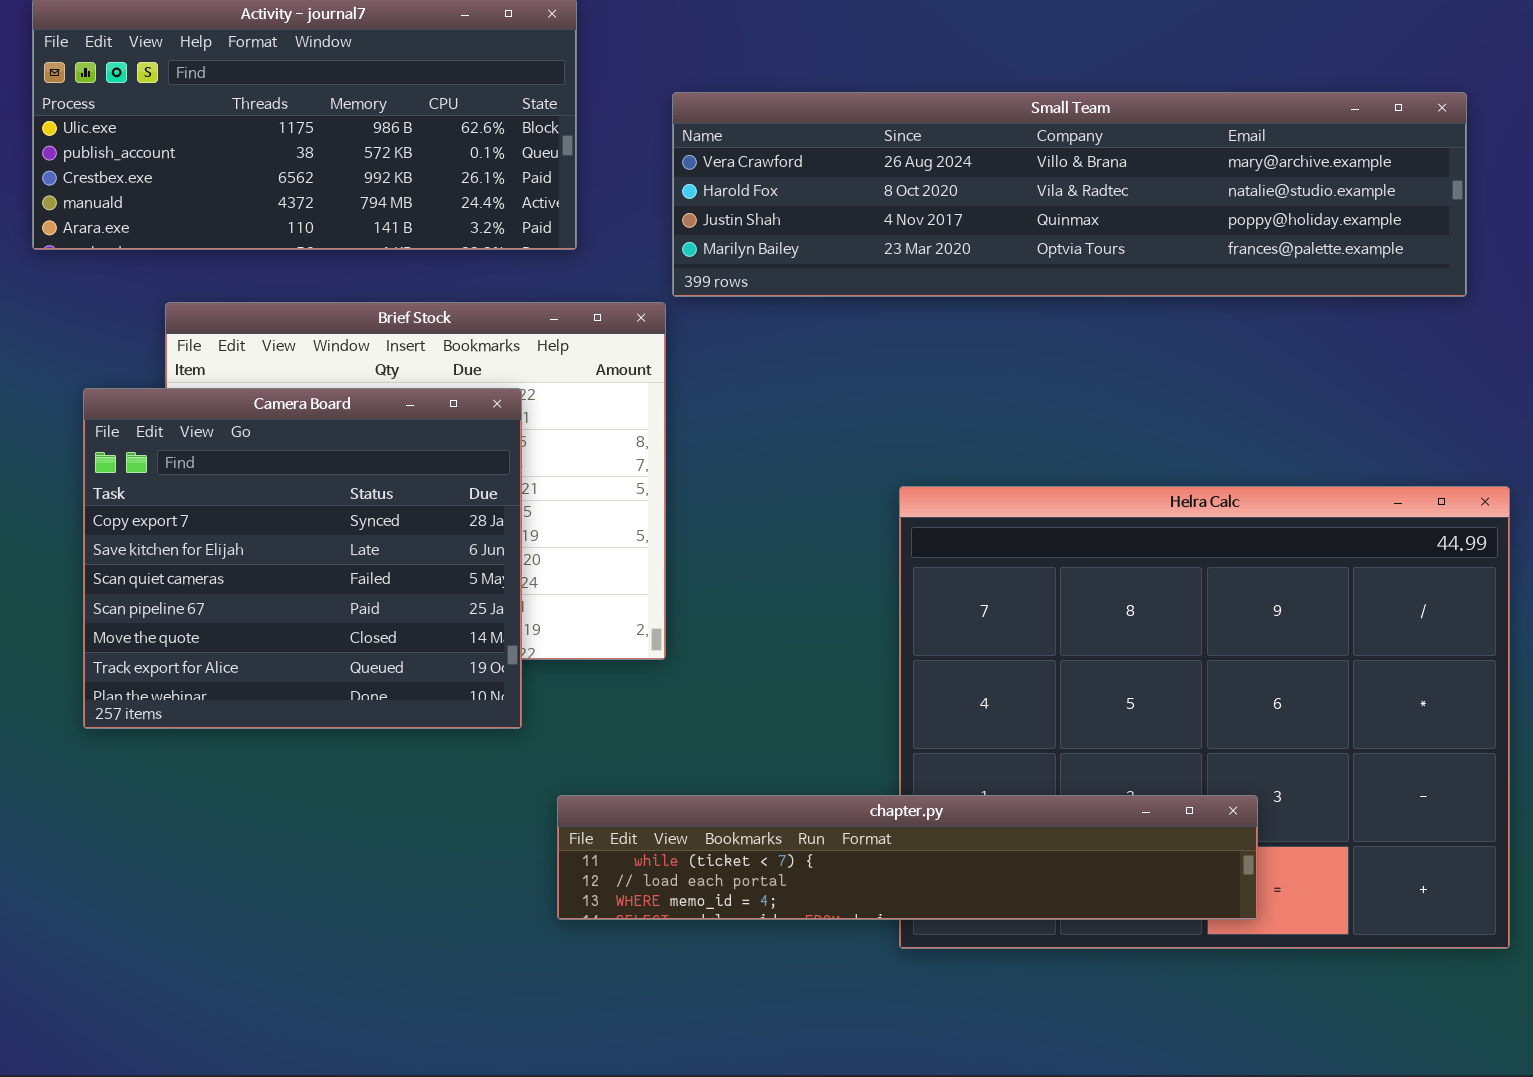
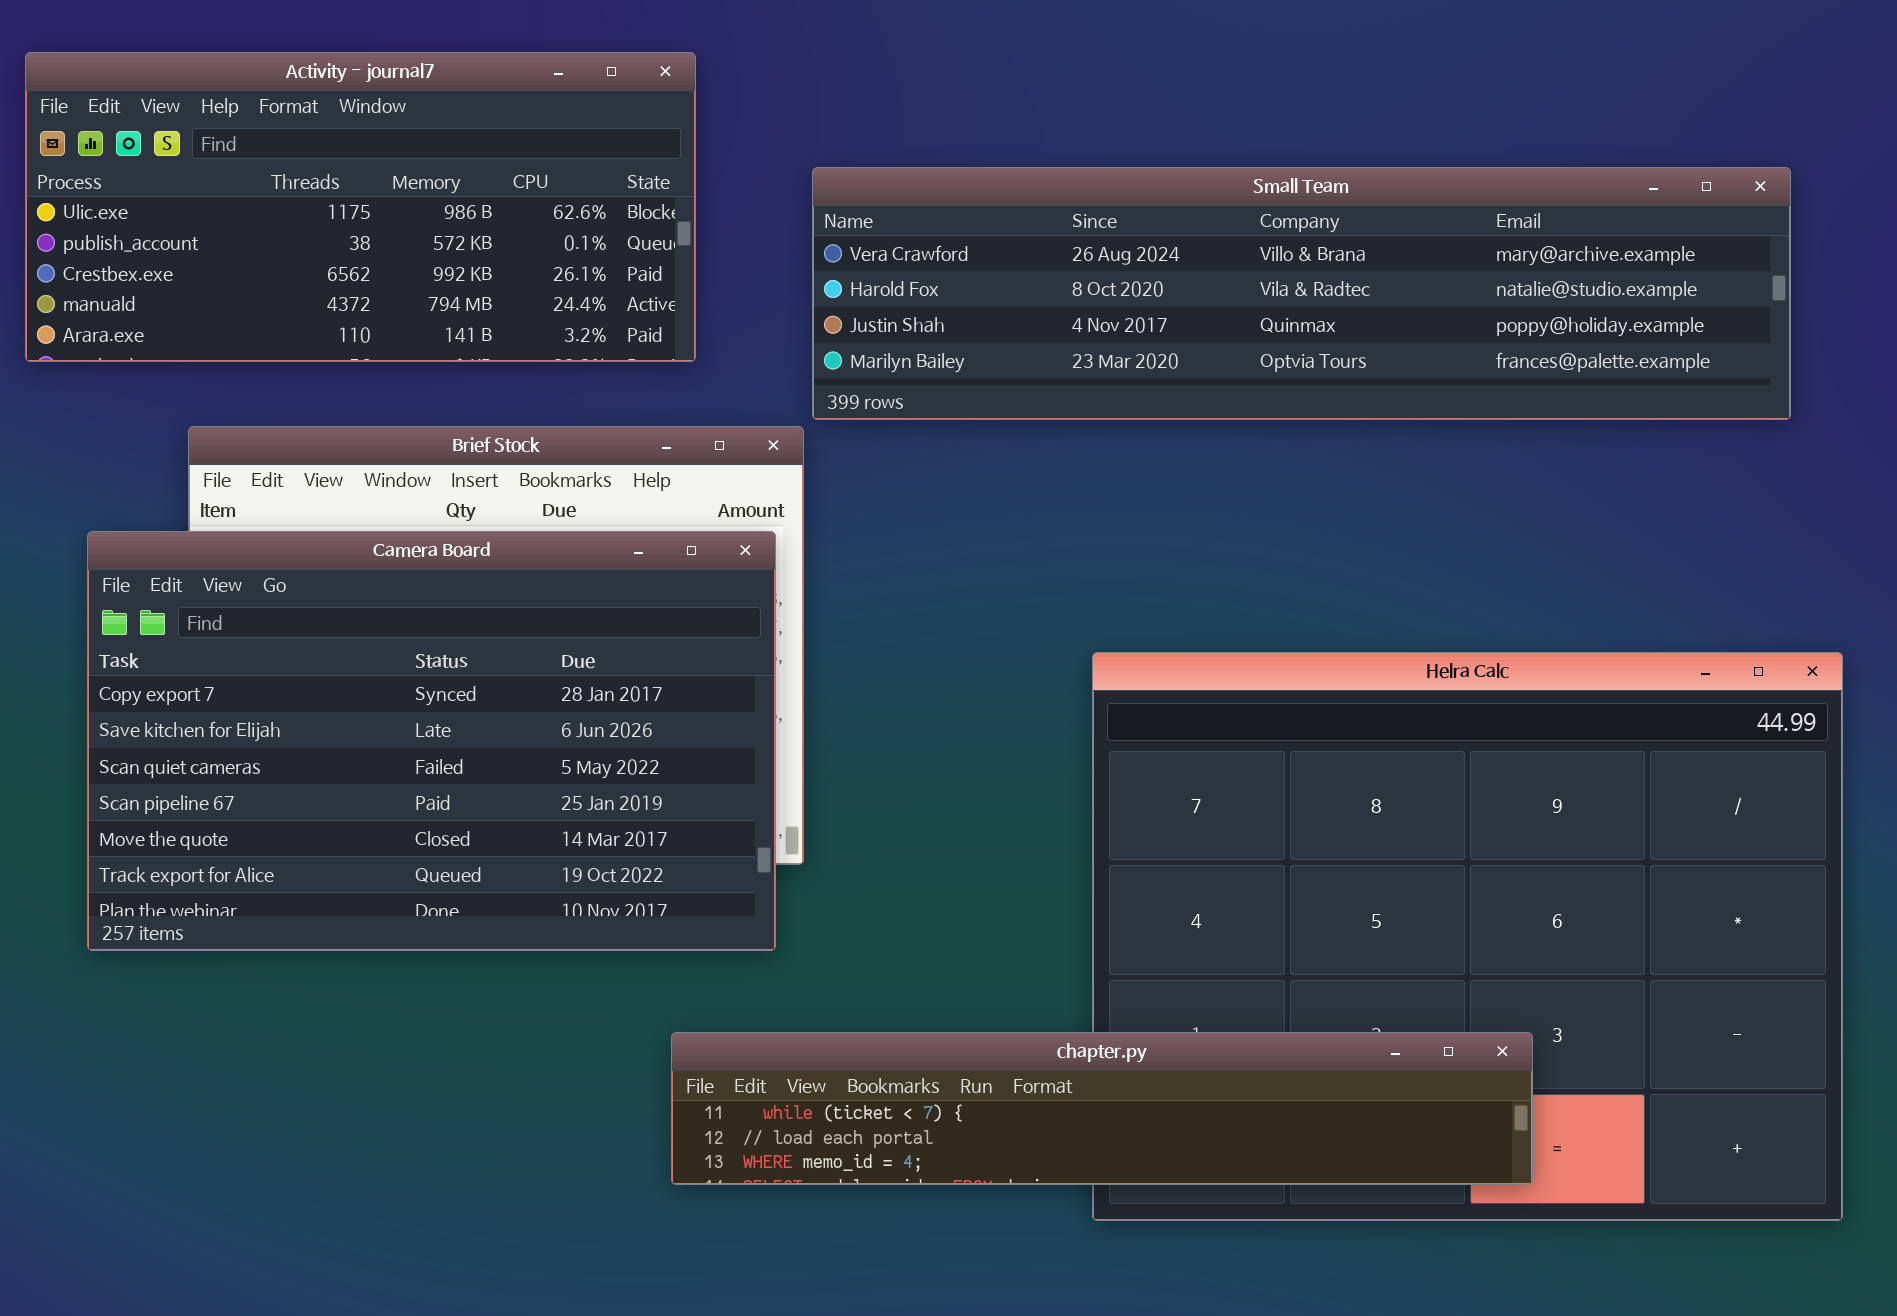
Camera Board: [83,388,522,729] -> [87,531,776,951], resized

